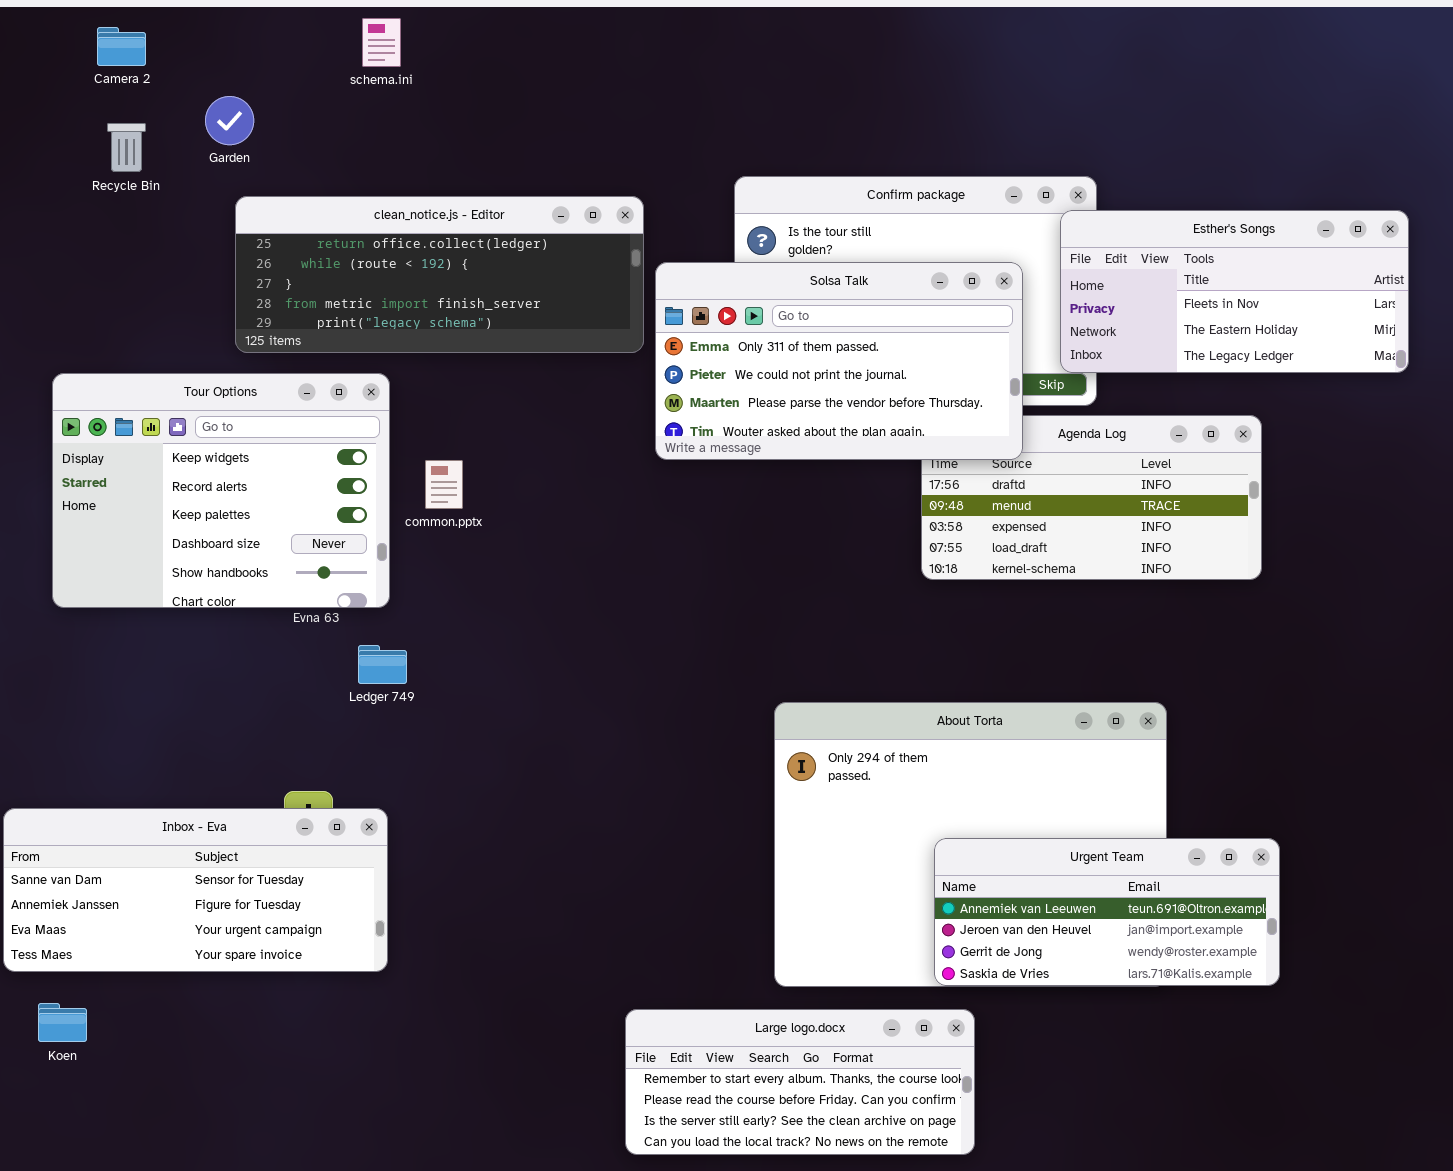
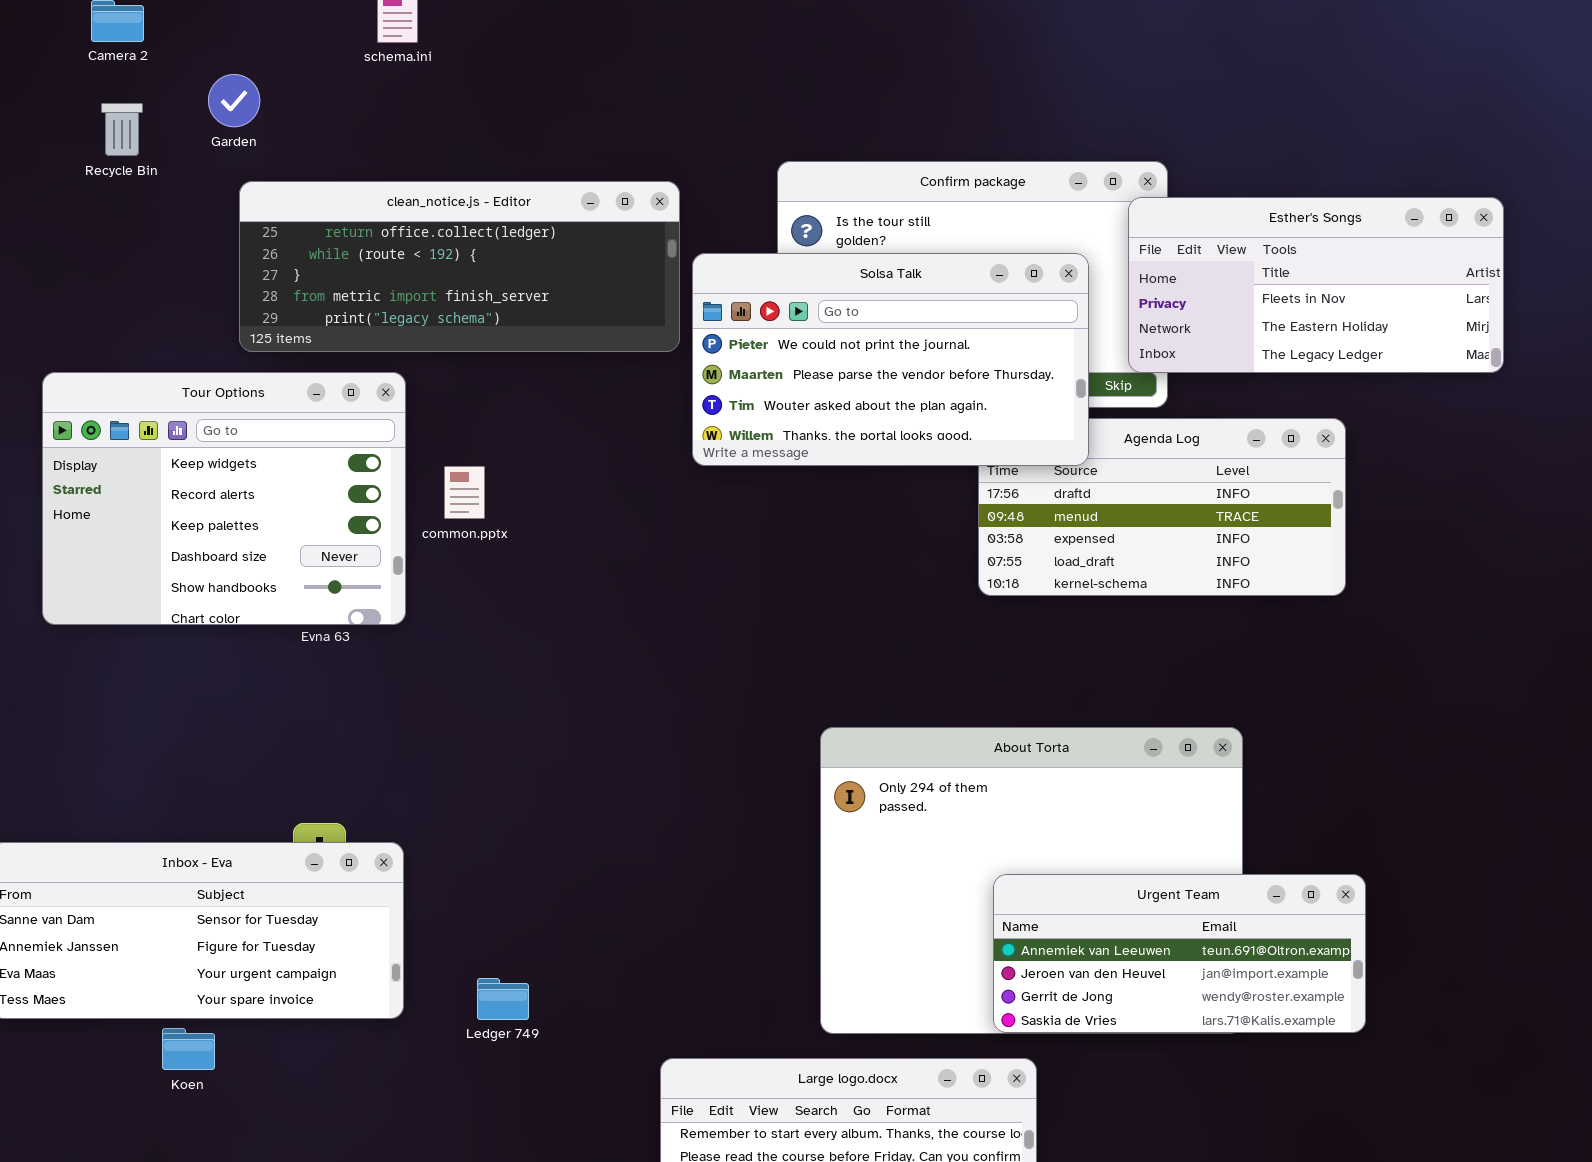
Solsa Talk: [655,262,1023,460] -> [692,253,1089,466], scrolled down 1 row
Ledger 749: [358,645,407,684] -> [477,978,529,1020], moved
Koen: [38,1003,87,1042] -> [162,1028,215,1070], moved

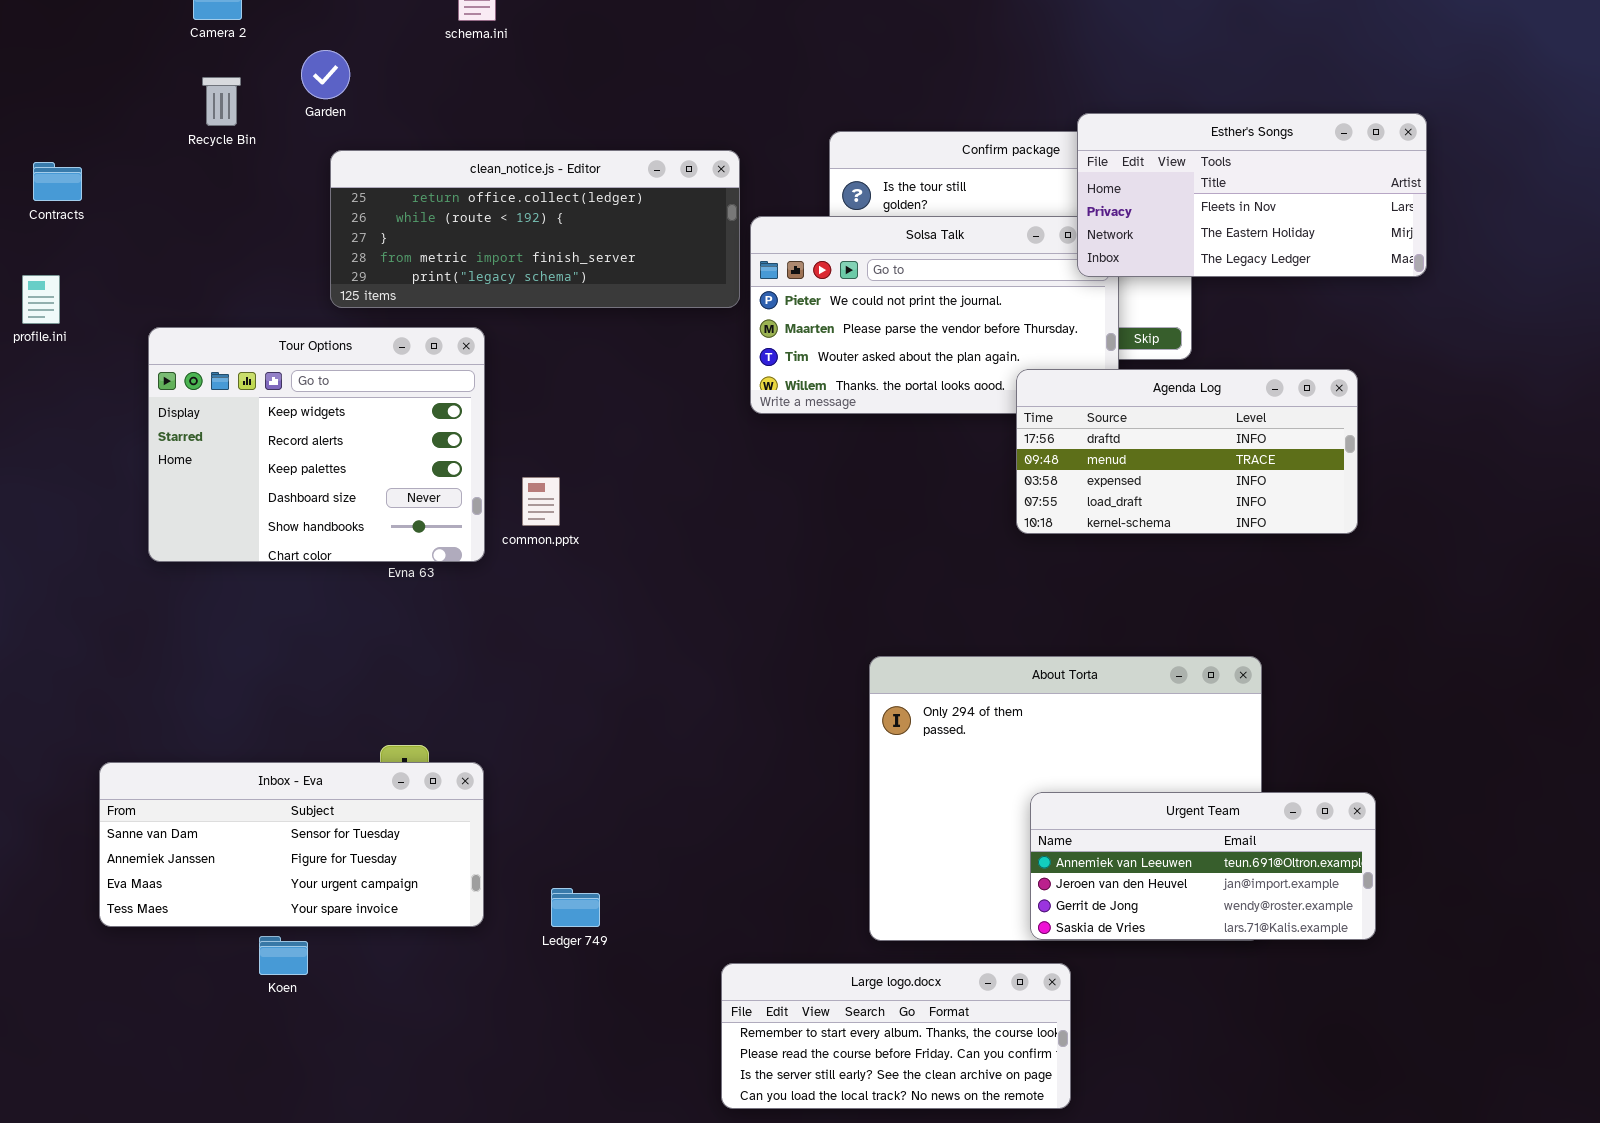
Esther's Songs: [1128,197,1504,373] -> [1077,113,1427,277], moved
Agenda Log: [978,418,1346,596] -> [1016,369,1358,534], raised
common.pptx: [444,466,485,519] -> [522,477,560,526], moved

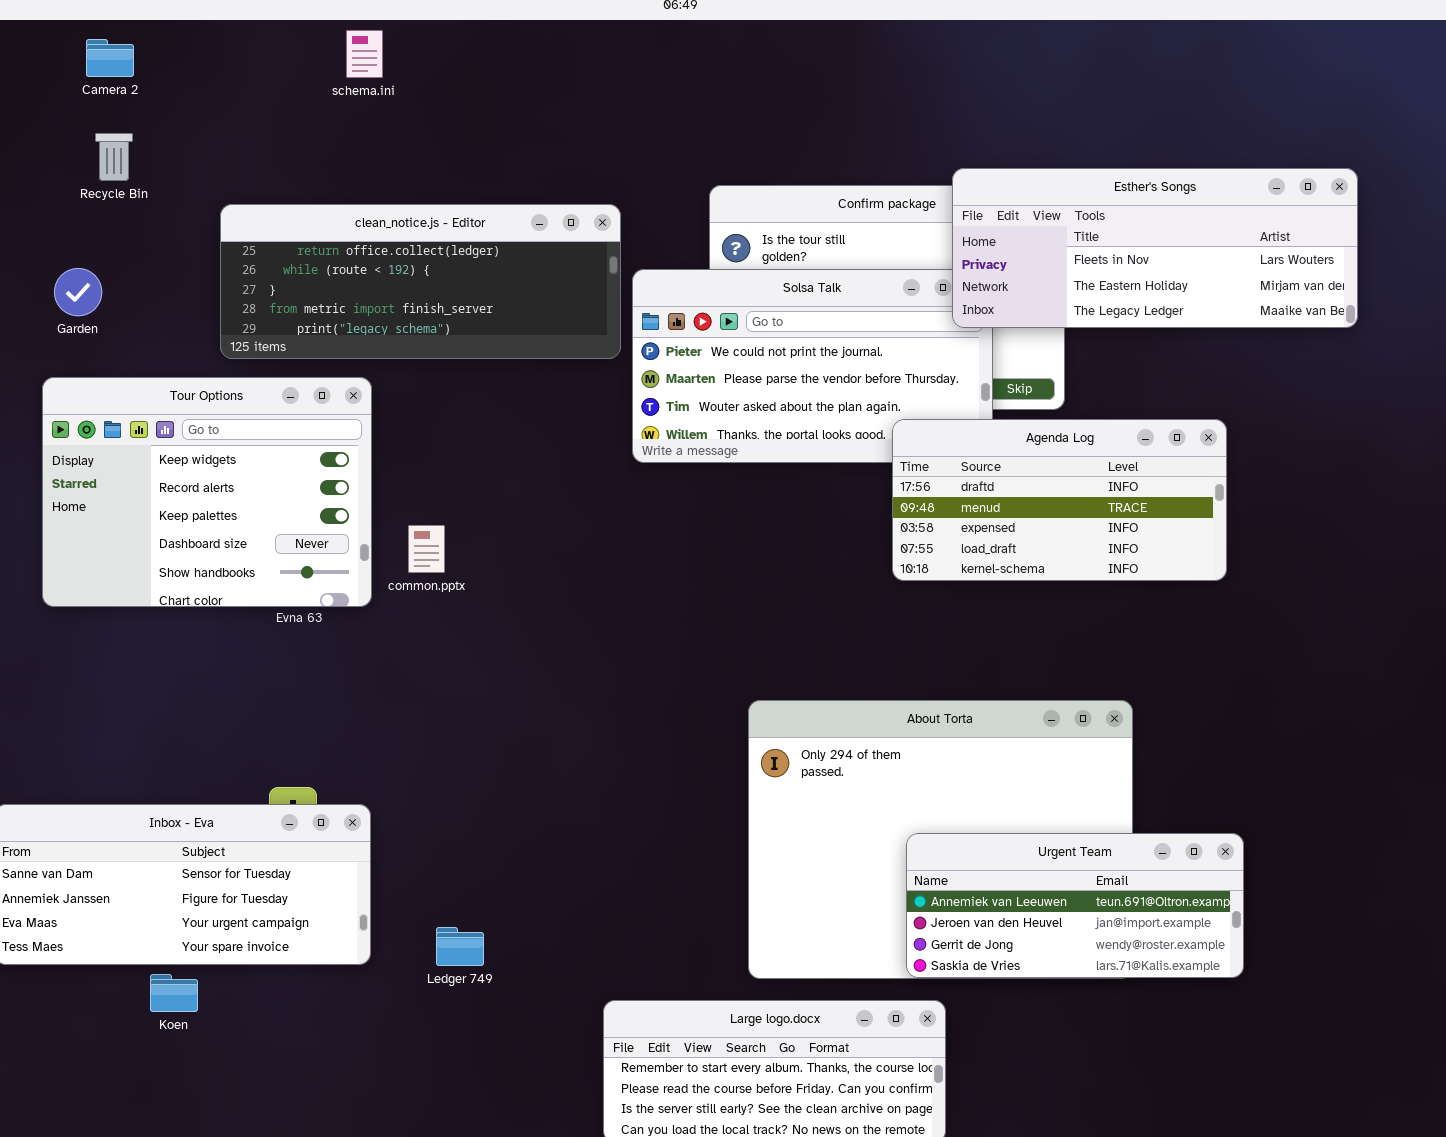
Garden: [301,50,350,99] -> [54,268,102,316], moved
Esther's Songs: [1077,113,1427,277] -> [952,168,1358,328], resized

